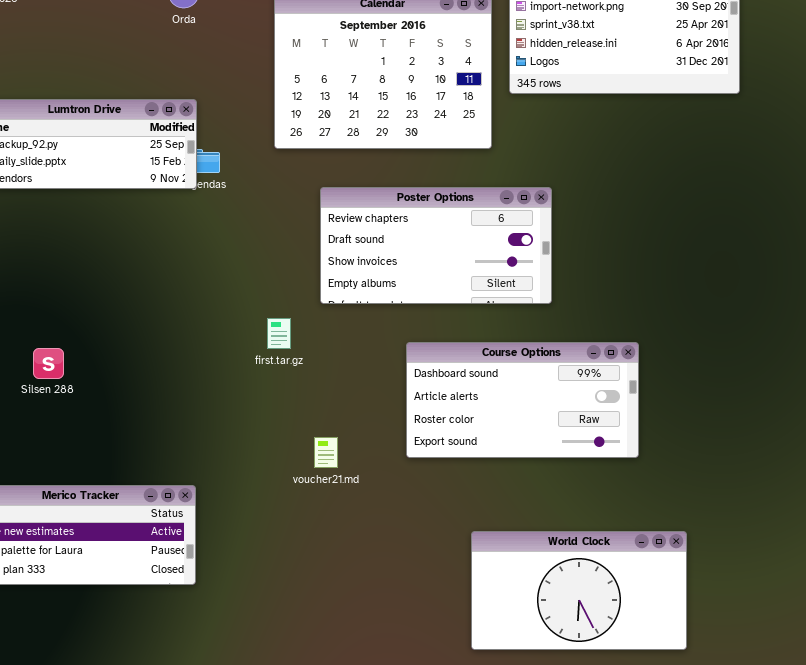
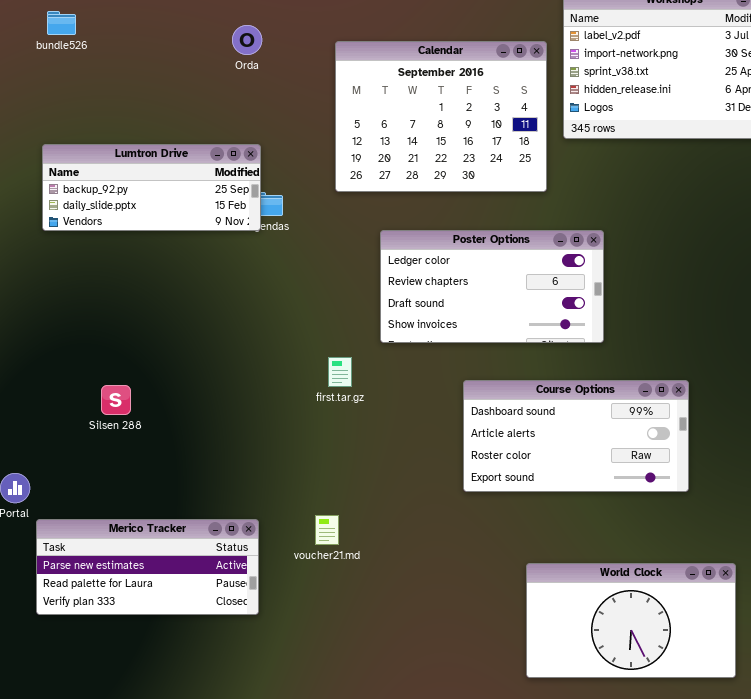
Poster Options: [320,187,552,304] -> [380,230,604,343], scrolled up 1 row
voucher21.md: [314,437,338,468] -> [315,515,339,545], moved

